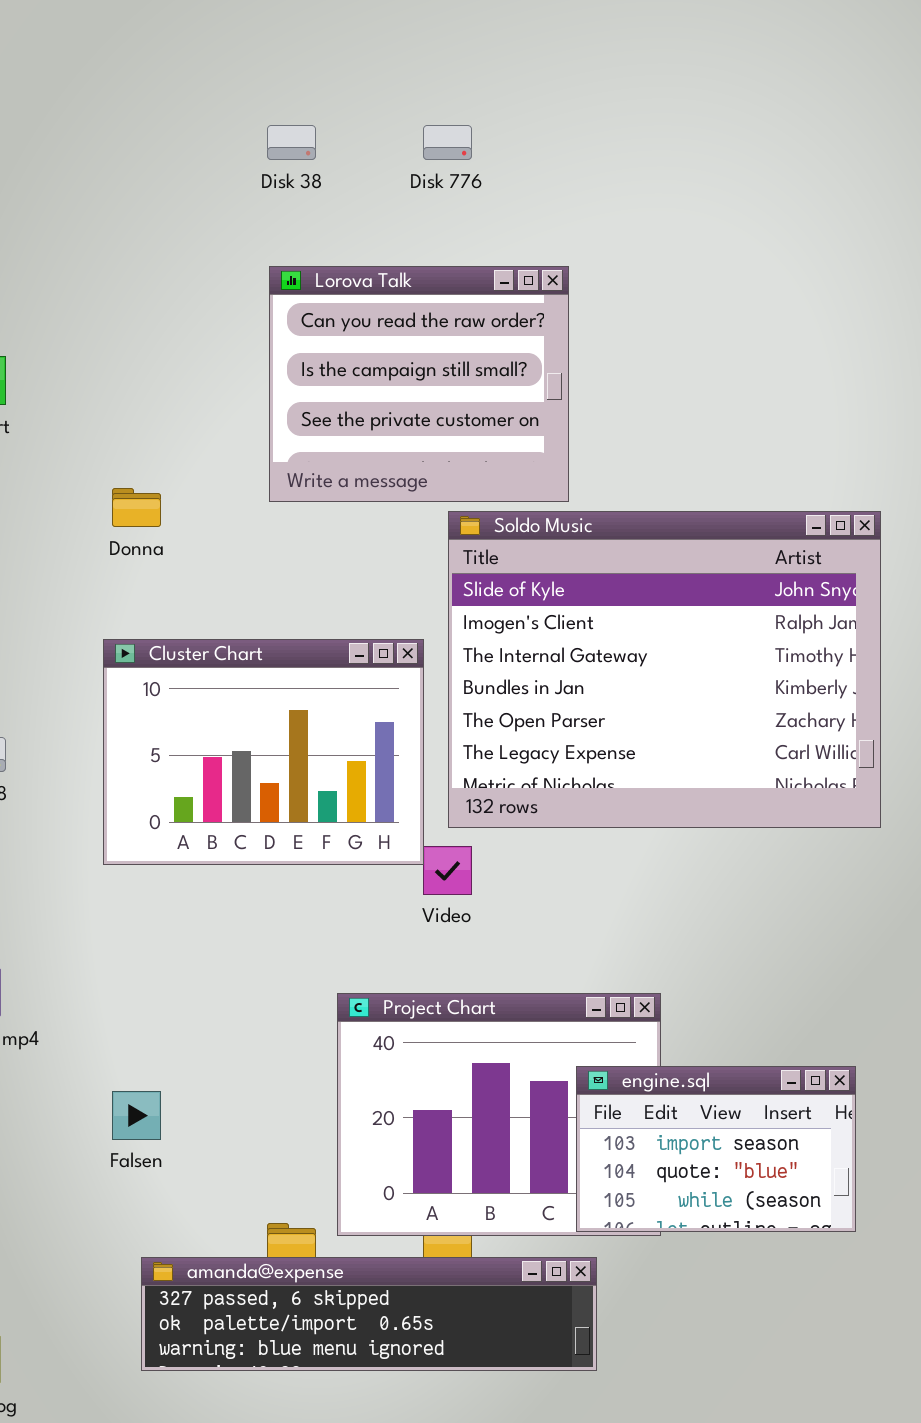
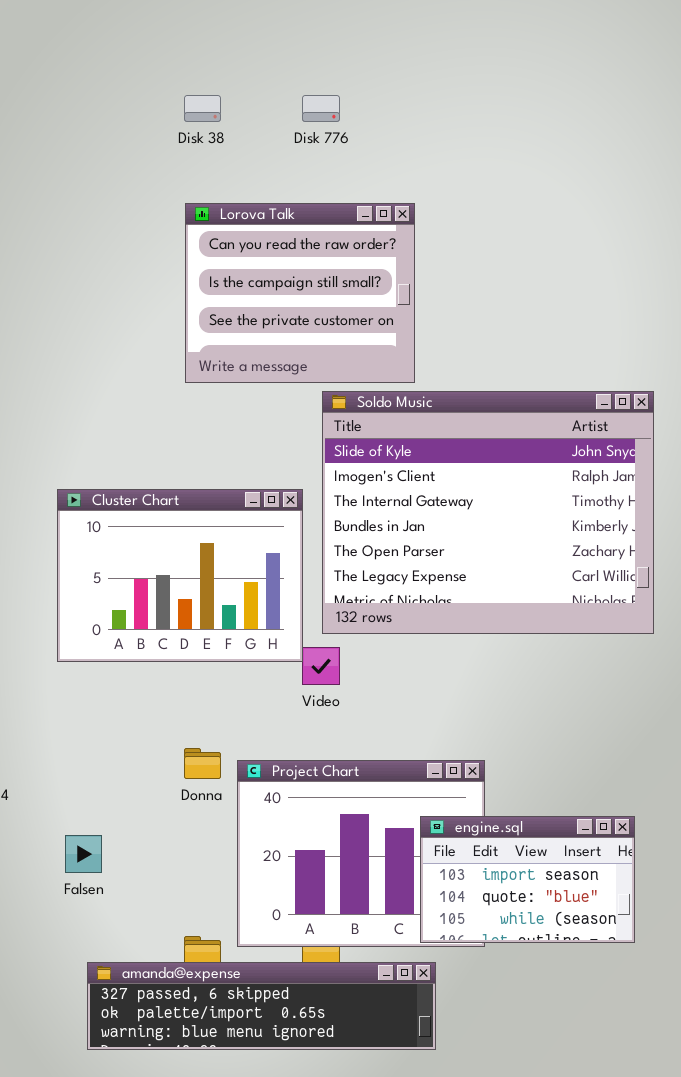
Donna: [112,488,161,527] -> [184,748,221,779], moved

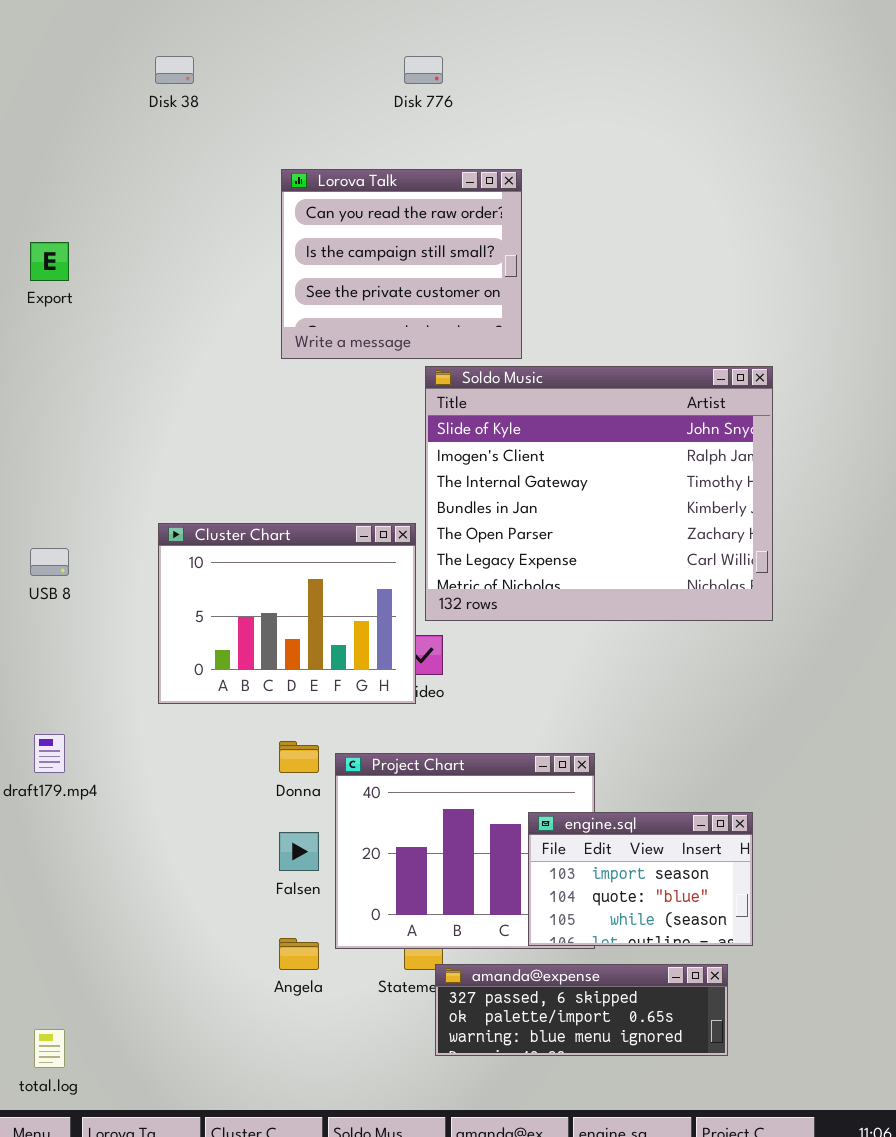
Disk 38: [184,95,221,122] -> [155,56,194,84], moved
Cluster Chart: [57,489,303,662] -> [158,523,416,704], moved
Falsen: [65,835,102,873] -> [279,832,319,871], moved
amanda@expense: [87,962,436,1050] -> [435,964,728,1056], moved, resized

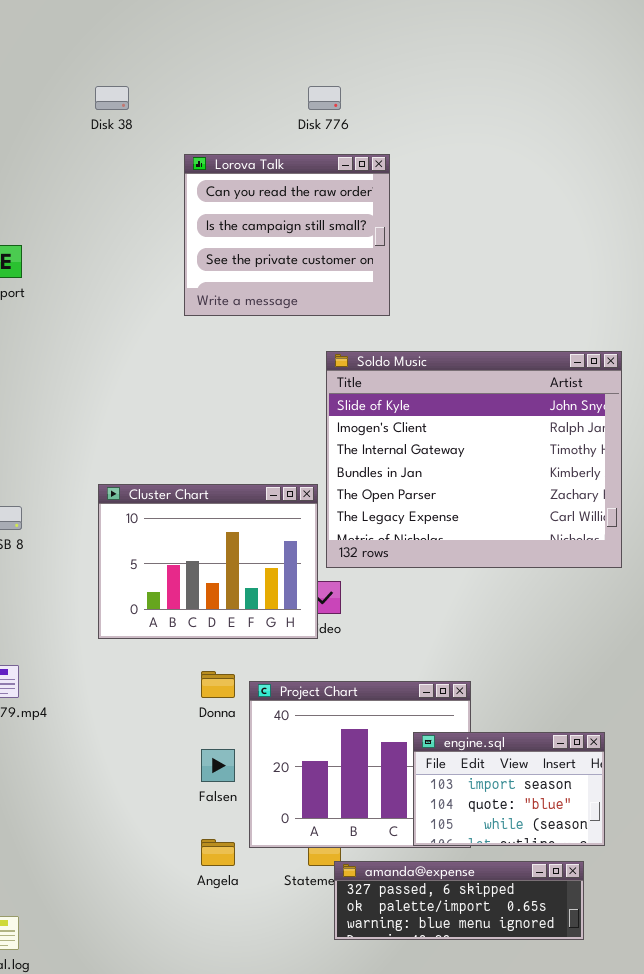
Lorova Talk: [281,169,522,359] -> [184,154,390,316], moved

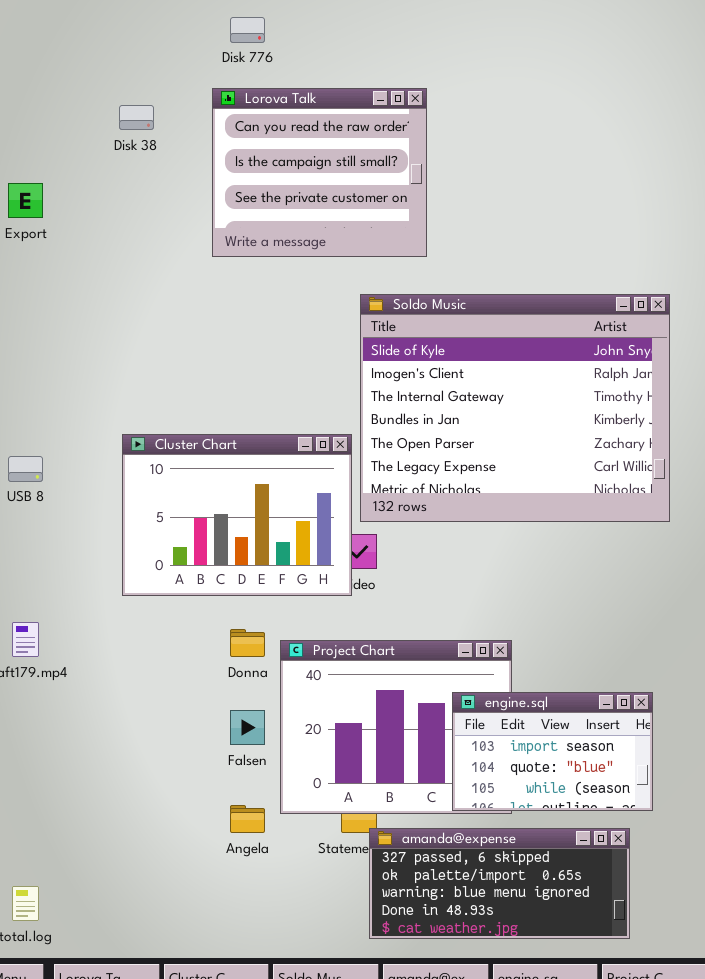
Disk 38: [95,86,129,110] -> [119,105,154,130], moved
Disk 776: [308,86,341,110] -> [230,17,265,43], moved
amanda@expense: [334,861,584,940] -> [369,828,630,939], resized

